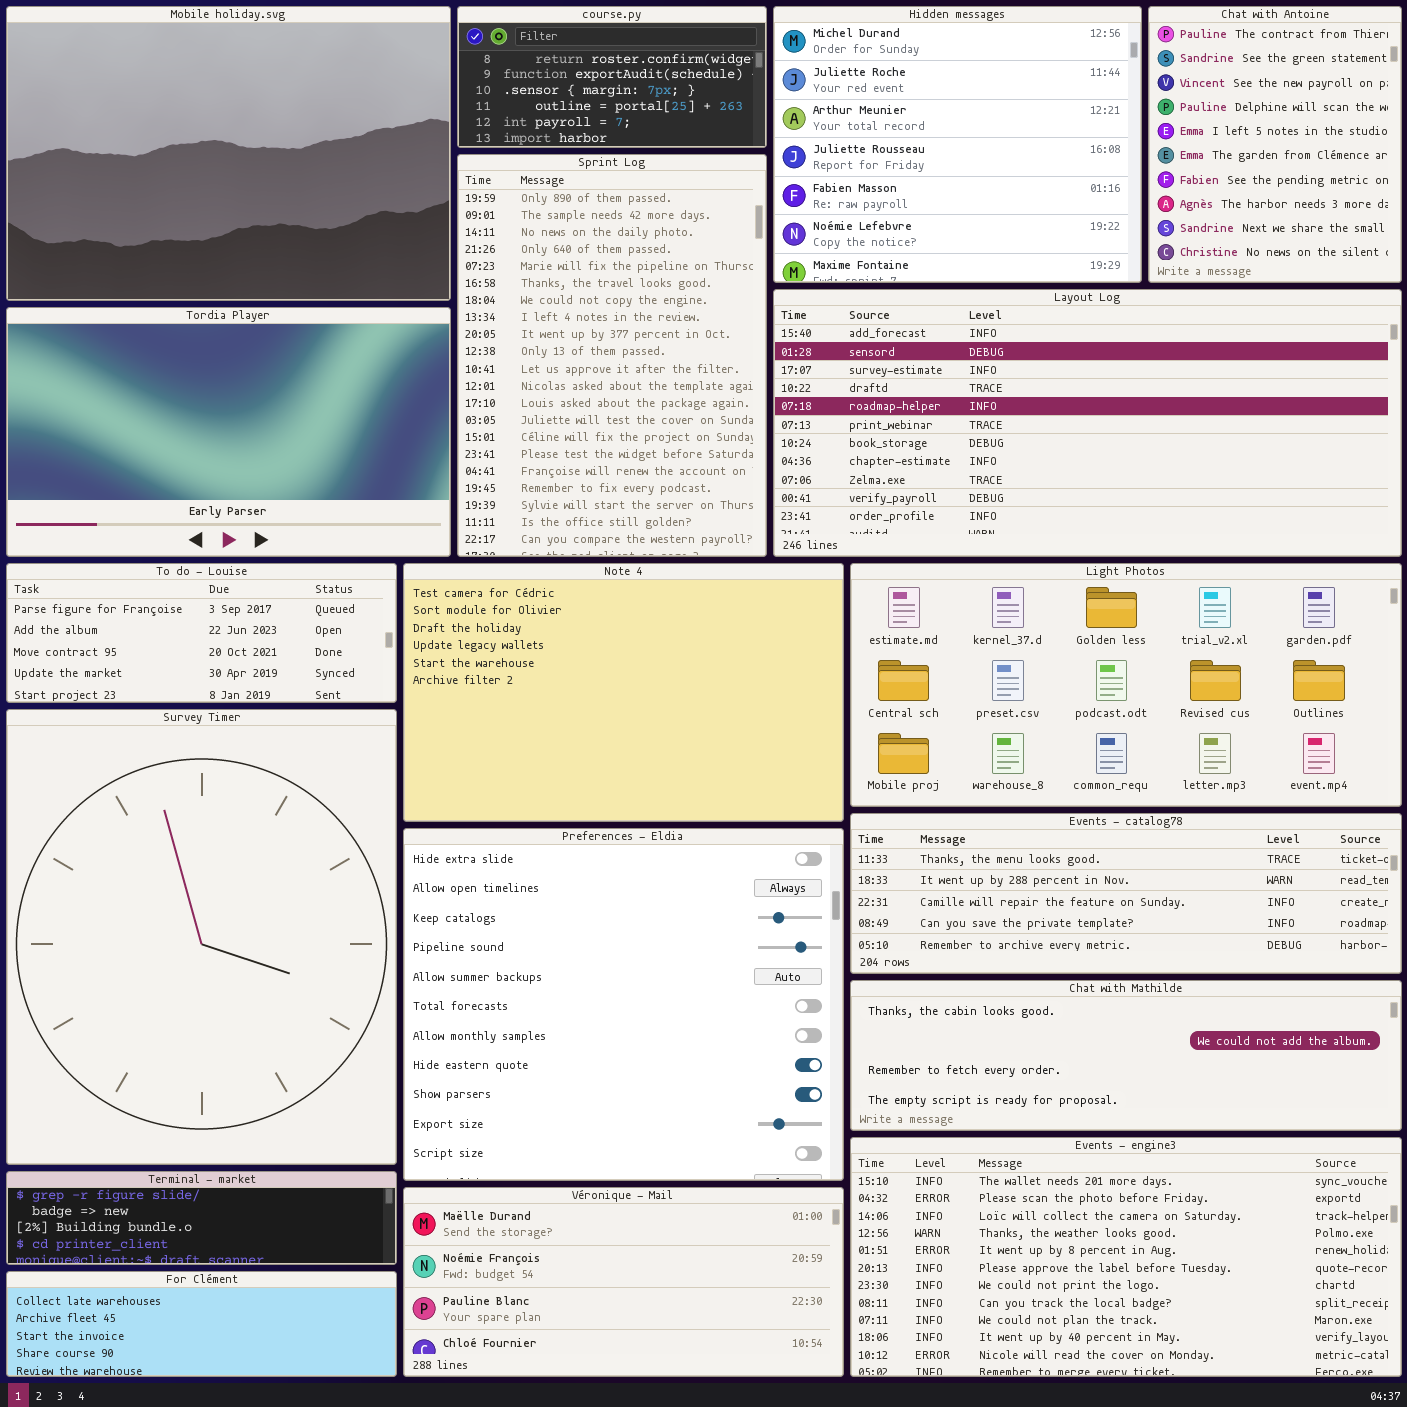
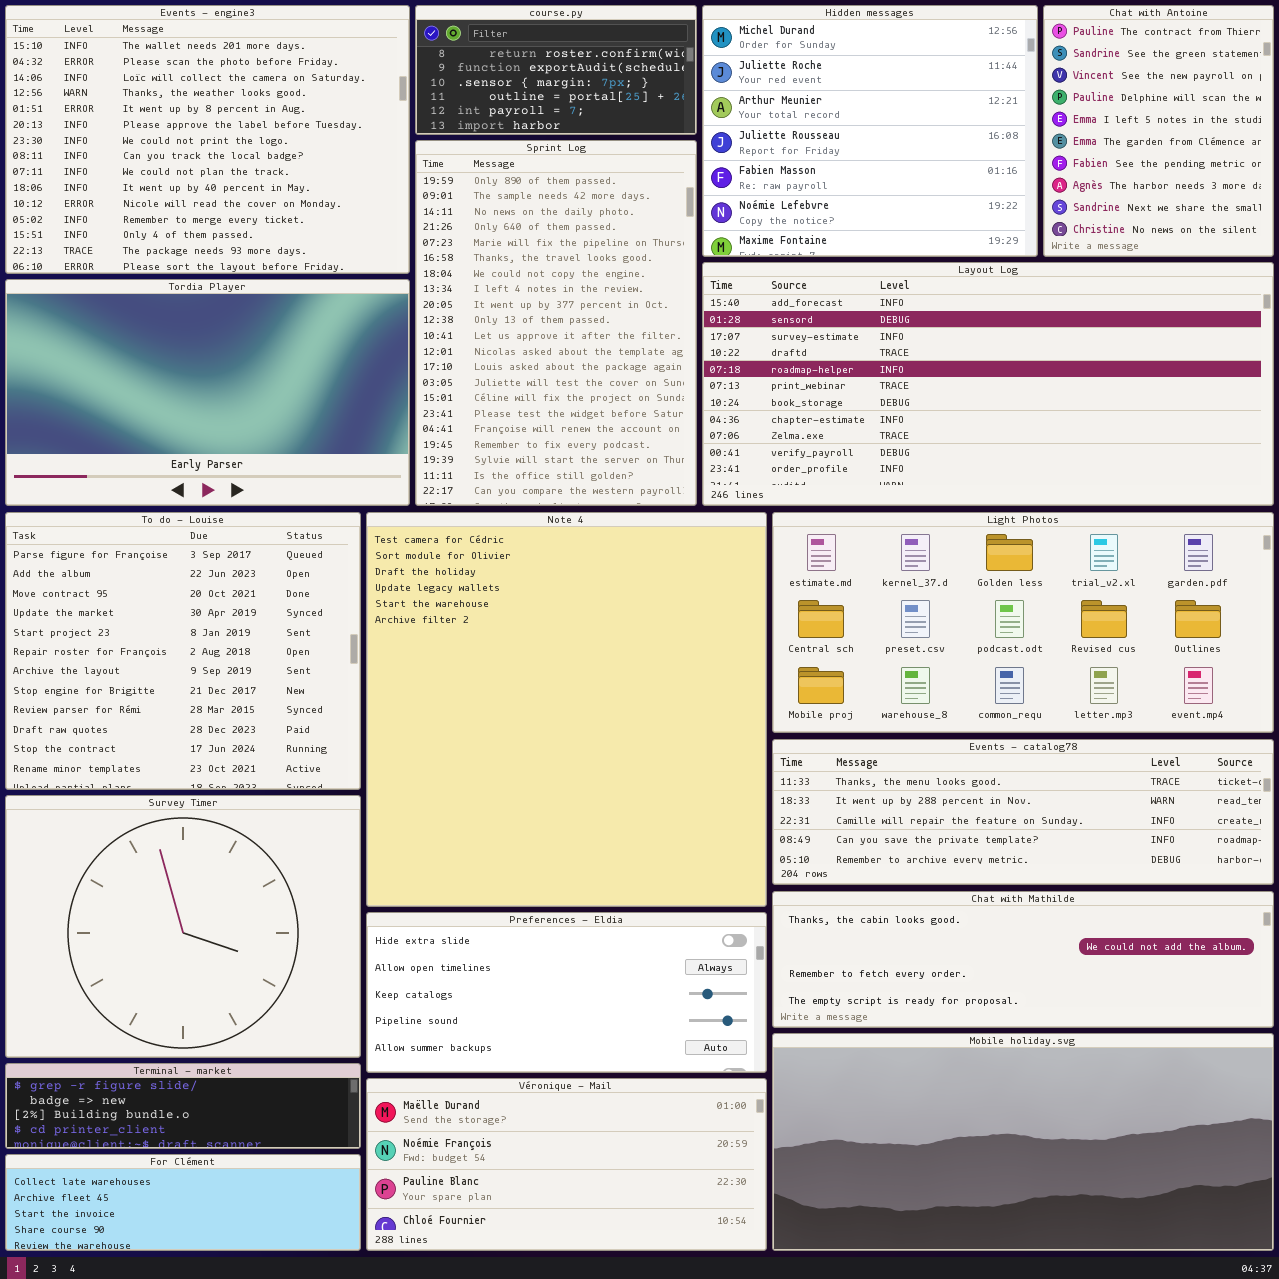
Mobile holiday.svg: [6,6,451,301] -> [772,1033,1274,1251], moved, resized
To do - Louise: [6,563,397,703] -> [5,512,361,790], resized
Note 4: [403,563,844,822] -> [366,512,767,907], resized
Survey Timer: [6,709,397,1165] -> [5,795,361,1058], resized
Preferences - Eldia: [403,828,844,1181] -> [366,912,767,1073], resized
Events - engine3: [850,1137,1402,1377] -> [5,5,410,274], moved, resized

